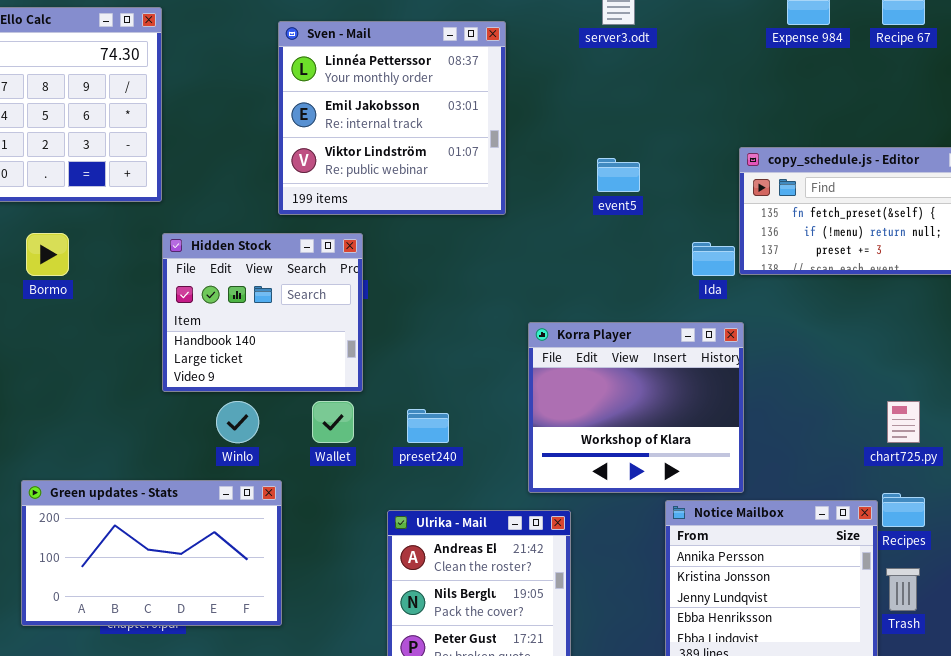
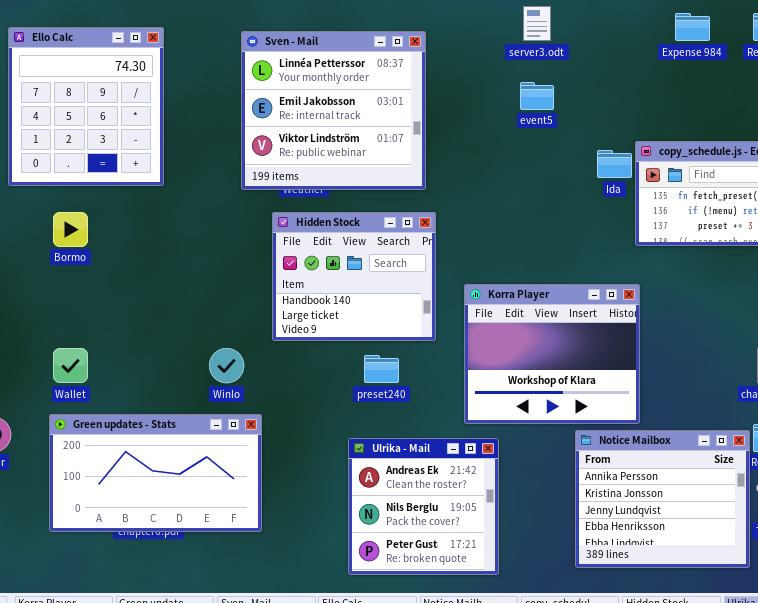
Sven - Mail: [278,21,506,215] -> [241,31,426,190], moved
event5: [597,158,640,192] -> [520,82,554,110], moved
Hidden Stock: [162,233,363,392] -> [272,212,436,341], moved
Ida: [692,242,735,276] -> [597,150,632,178], moved
Wallet: [312,401,354,443] -> [53,348,88,383], moved

